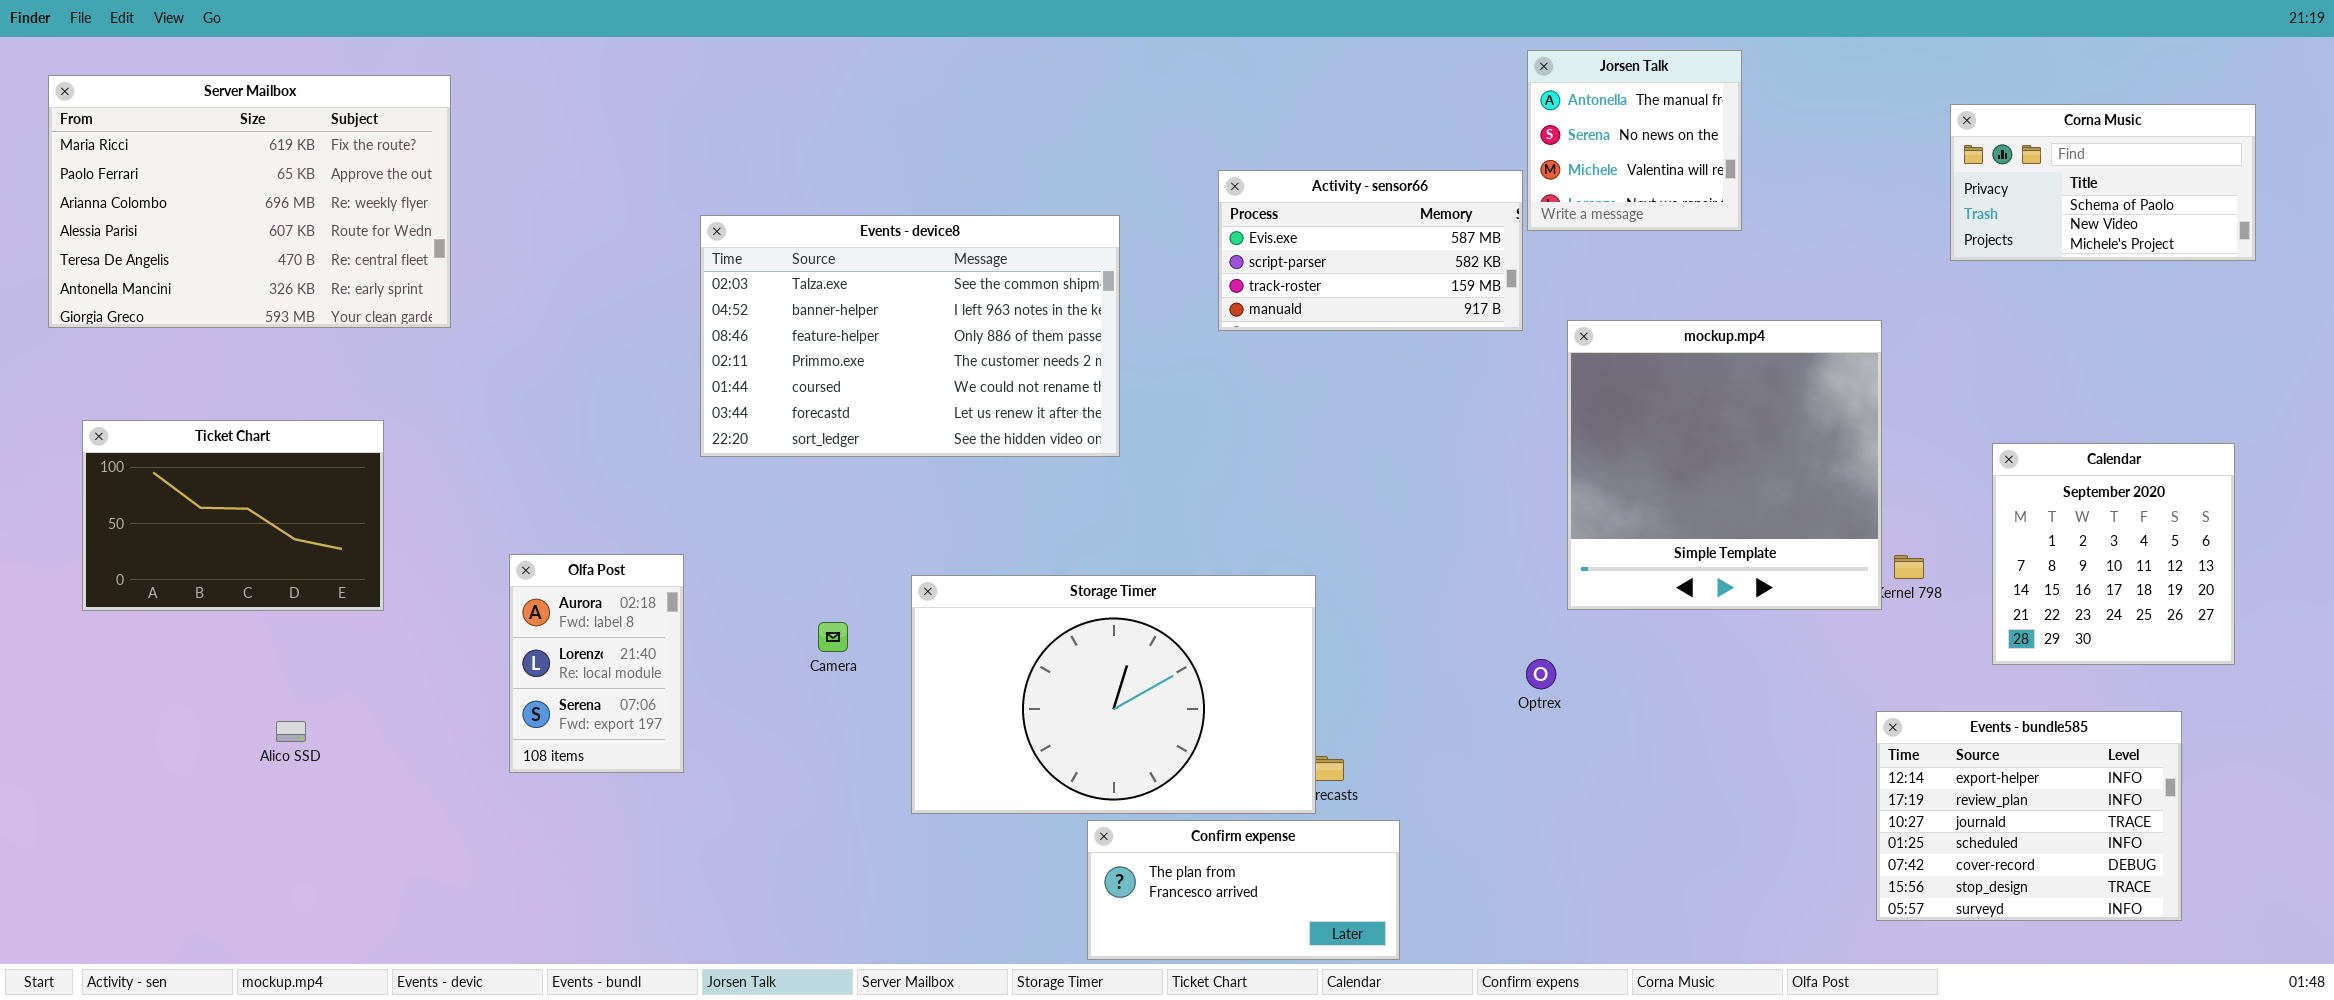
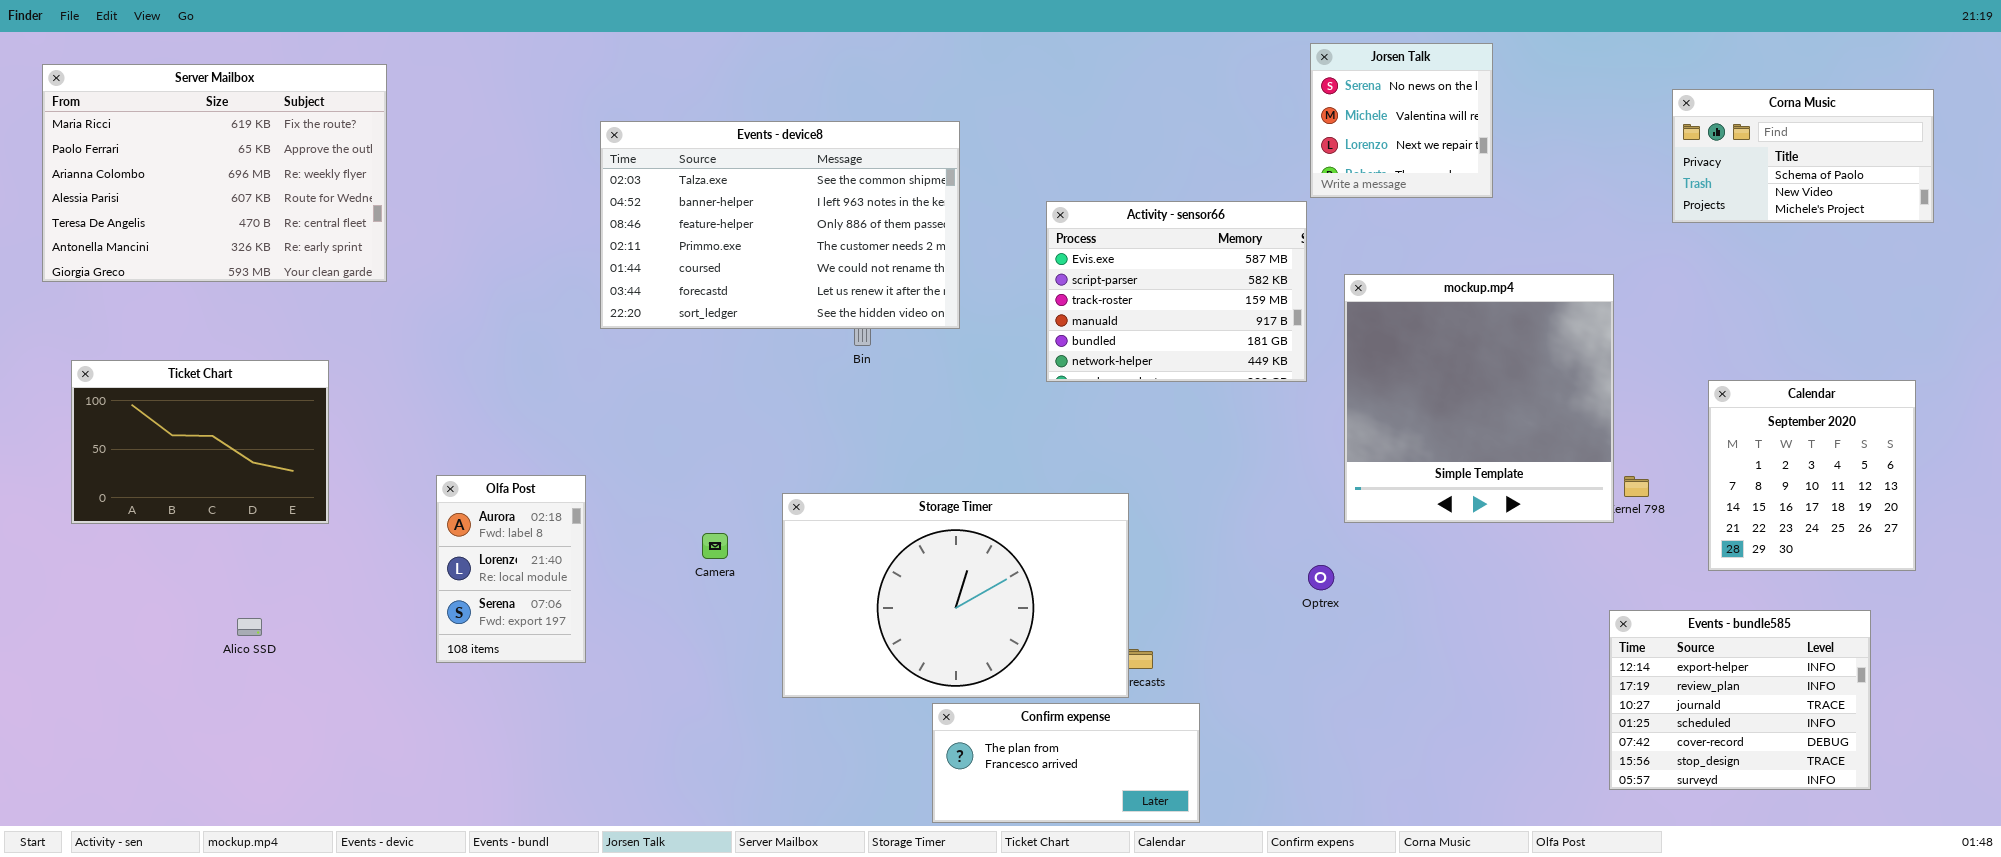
Jorsen Talk: [1527,50,1742,231] -> [1310,43,1493,198], scrolled down 1 row
Activity - sensor66: [1218,170,1523,331] -> [1046,201,1307,382], moved, resized
Events - device8: [700,215,1120,457] -> [600,121,960,329], moved

